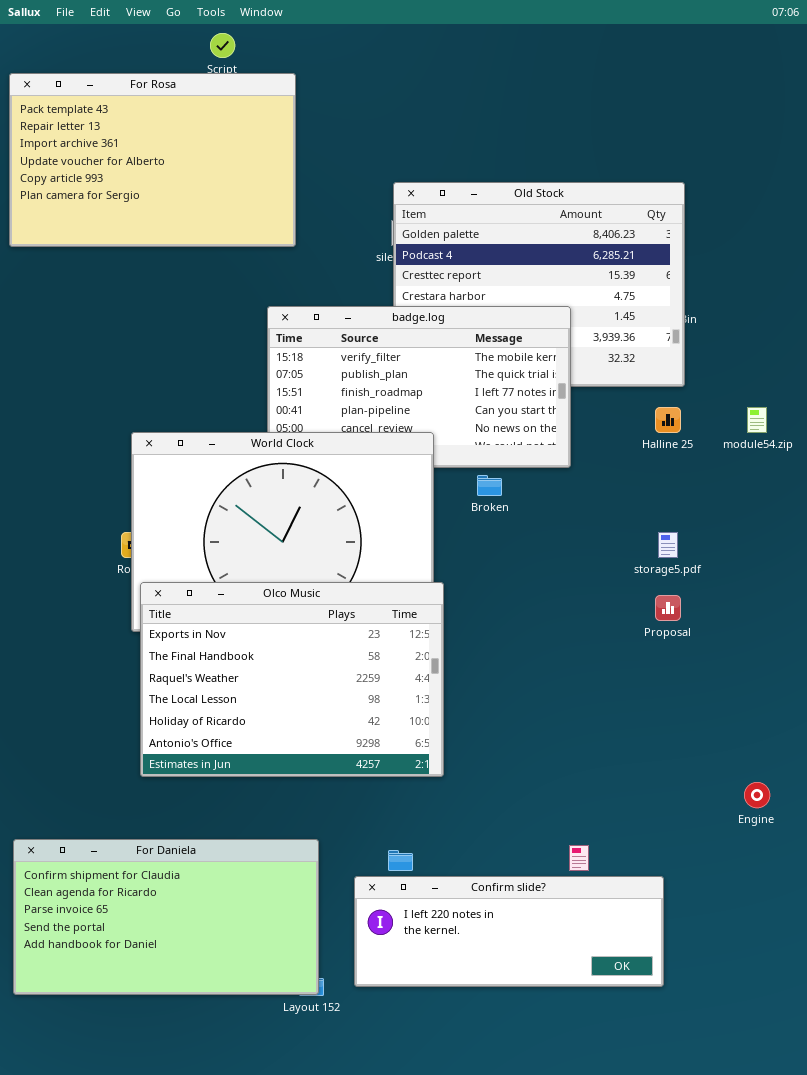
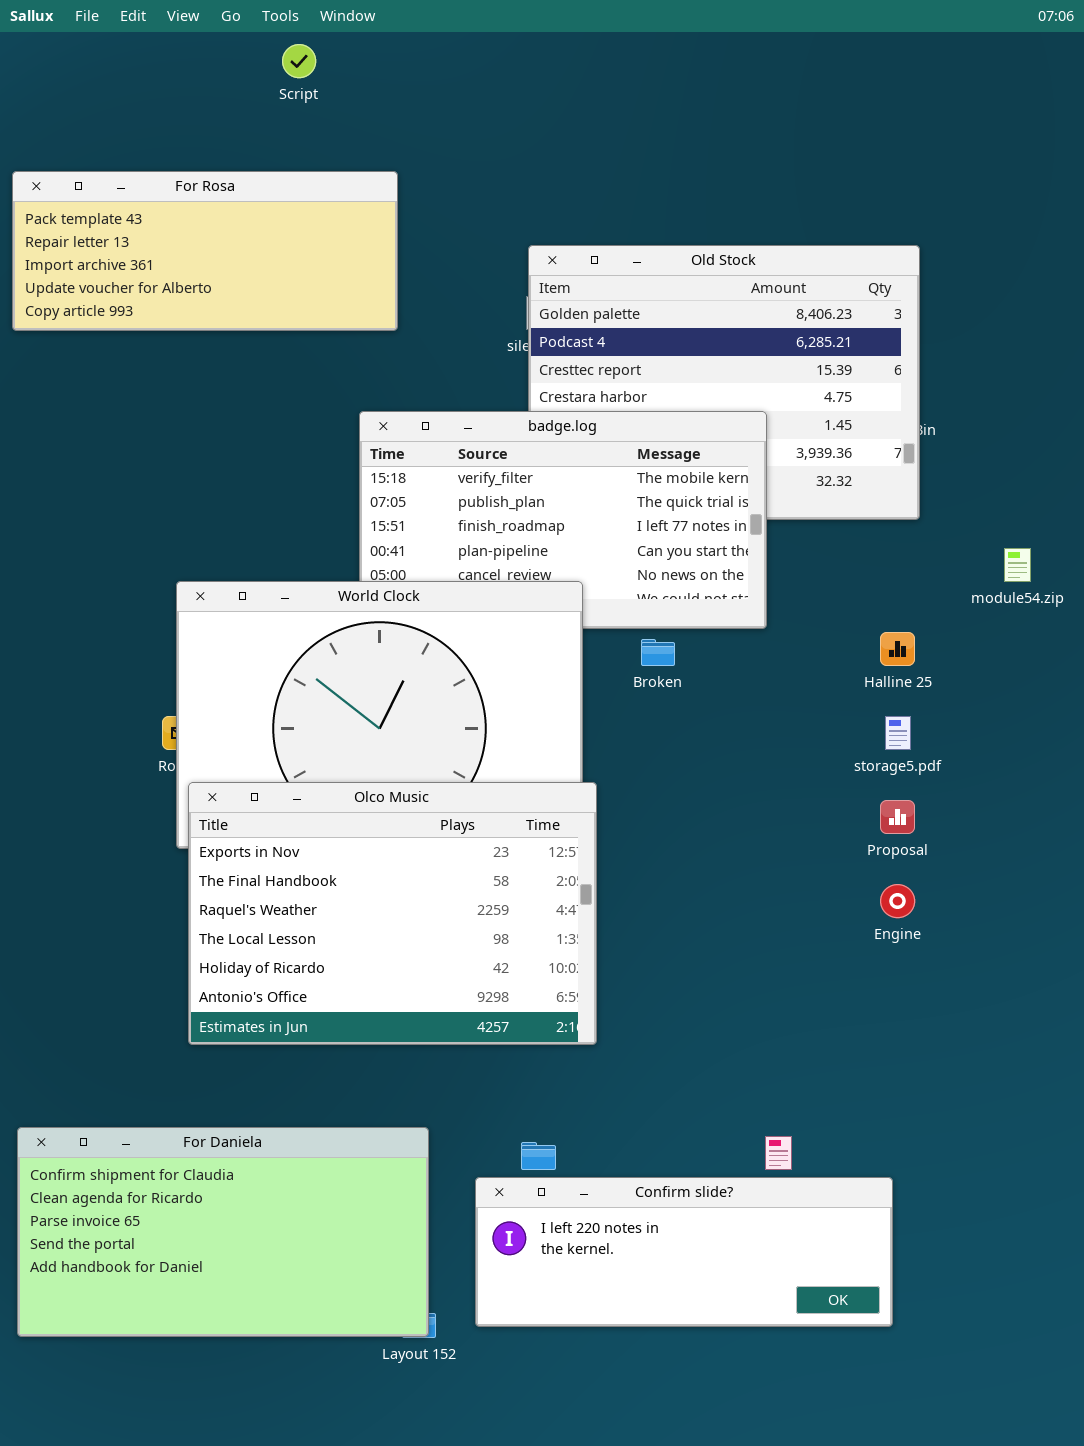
For Rosa: [9,73,296,247] -> [12,171,398,331], resized
Halline 25: [655,407,681,433] -> [880,632,915,666], moved
Engine: [744,782,770,808] -> [880,884,915,918], moved

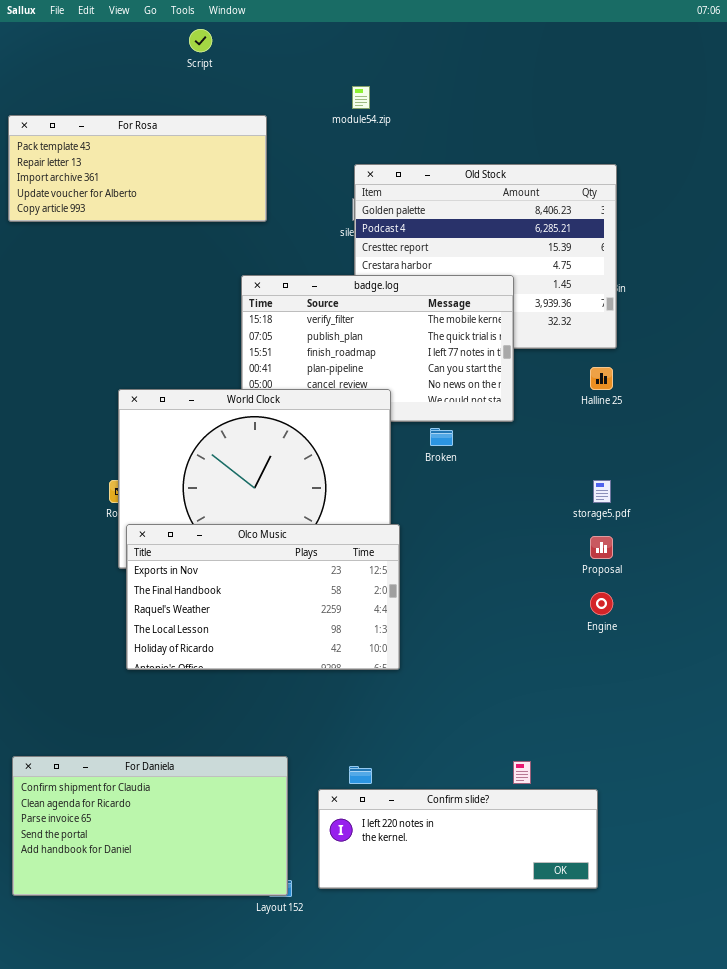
module54.zip: [1004,548,1031,582] -> [352,86,370,109], moved
Halline 25: [880,632,915,666] -> [590,367,613,390], moved
Olco Music: [188,782,597,1045] -> [126,524,400,670], resized

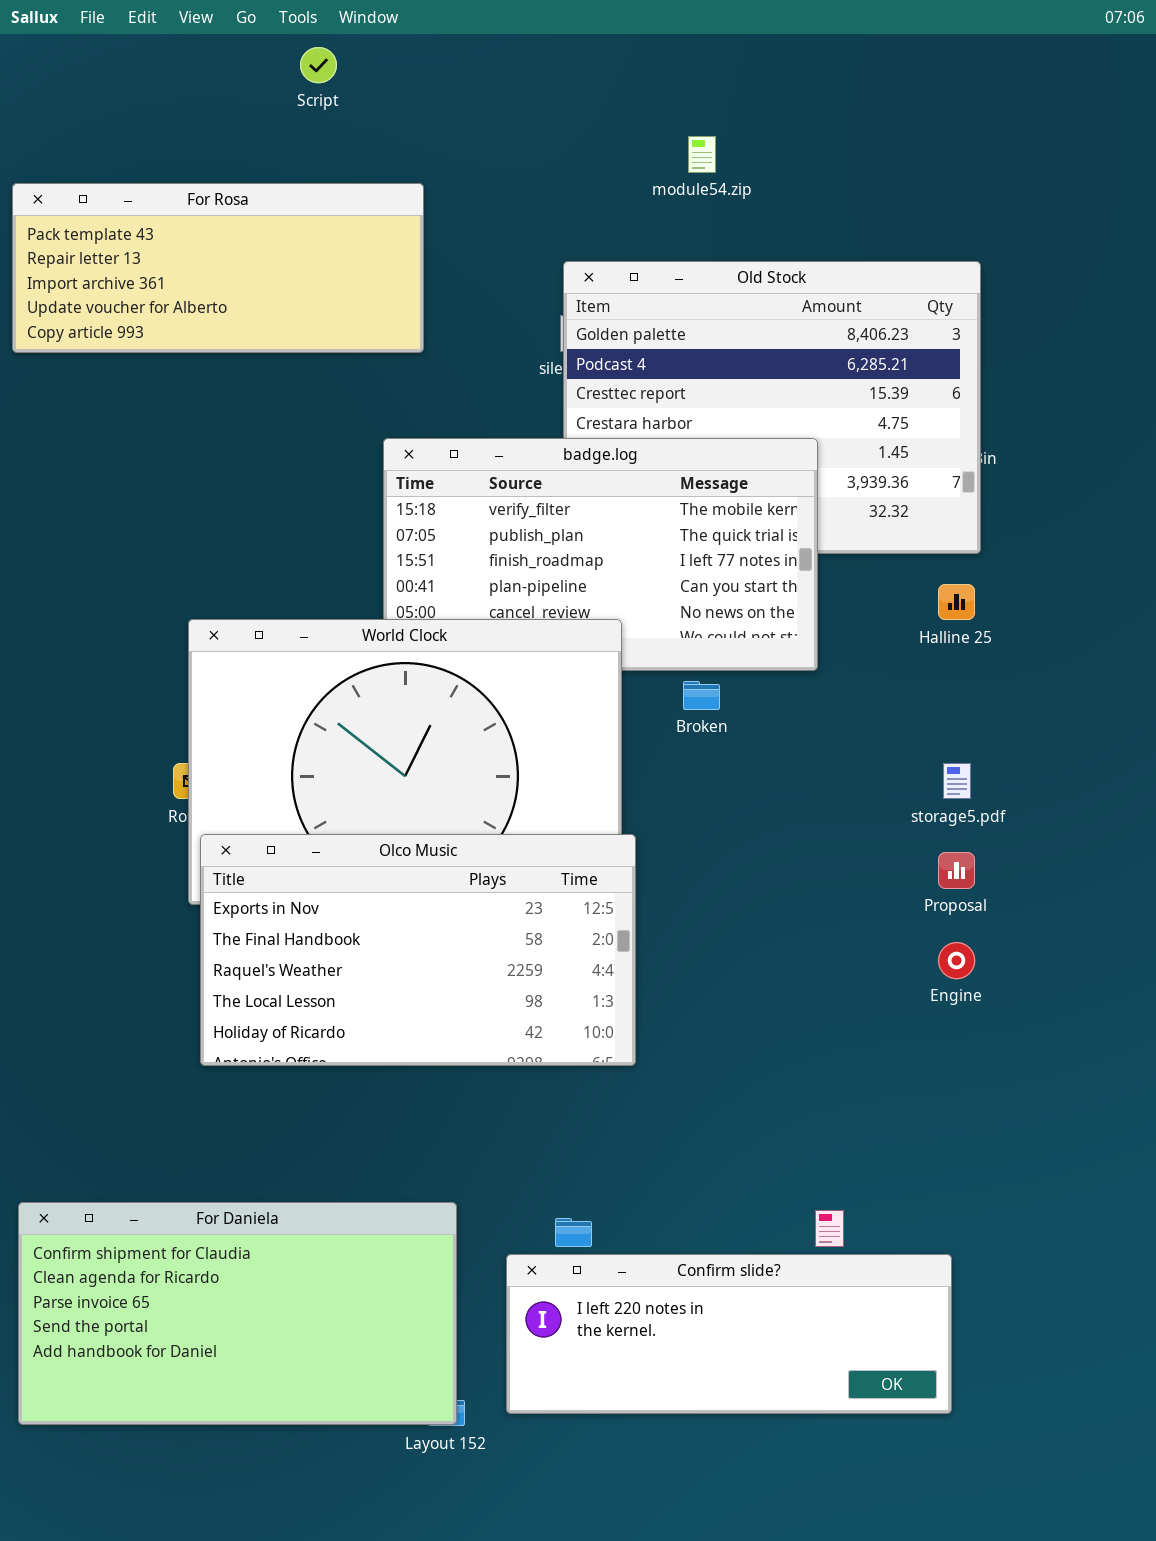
module54.zip: [352,86,370,109] -> [688,136,716,173], moved

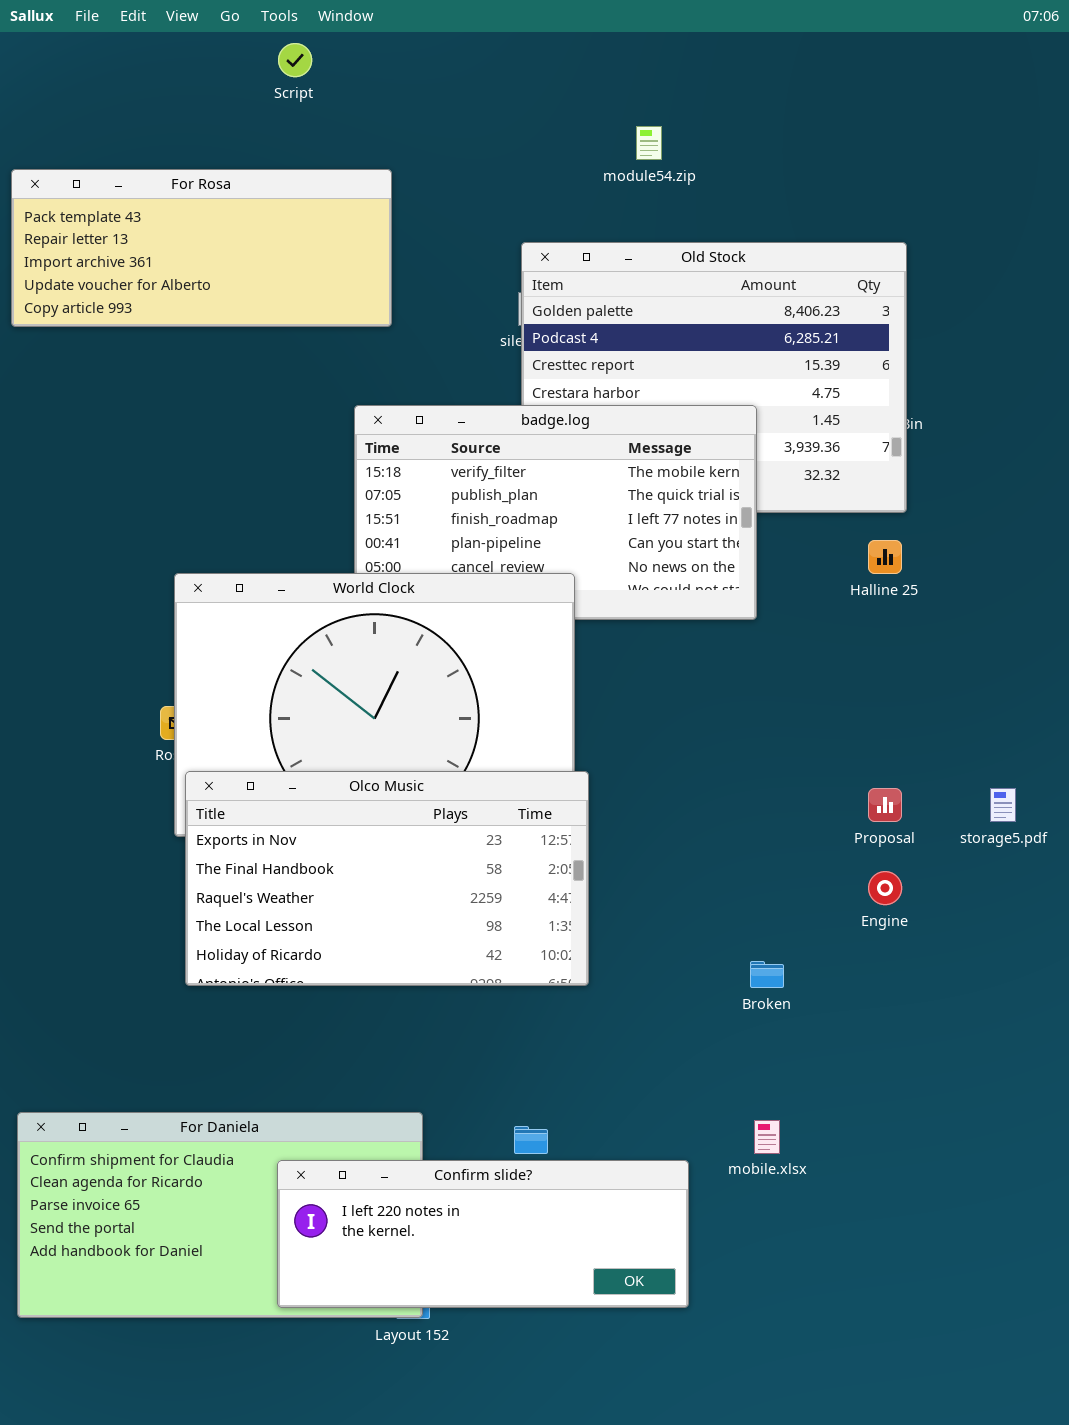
Broken: [683,681,720,710] -> [750,961,784,988], moved
storage5.pdf: [943,763,971,799] -> [990,788,1016,822], moved
Confirm slide?: [506,1254,952,1414] -> [277,1160,689,1308], moved

